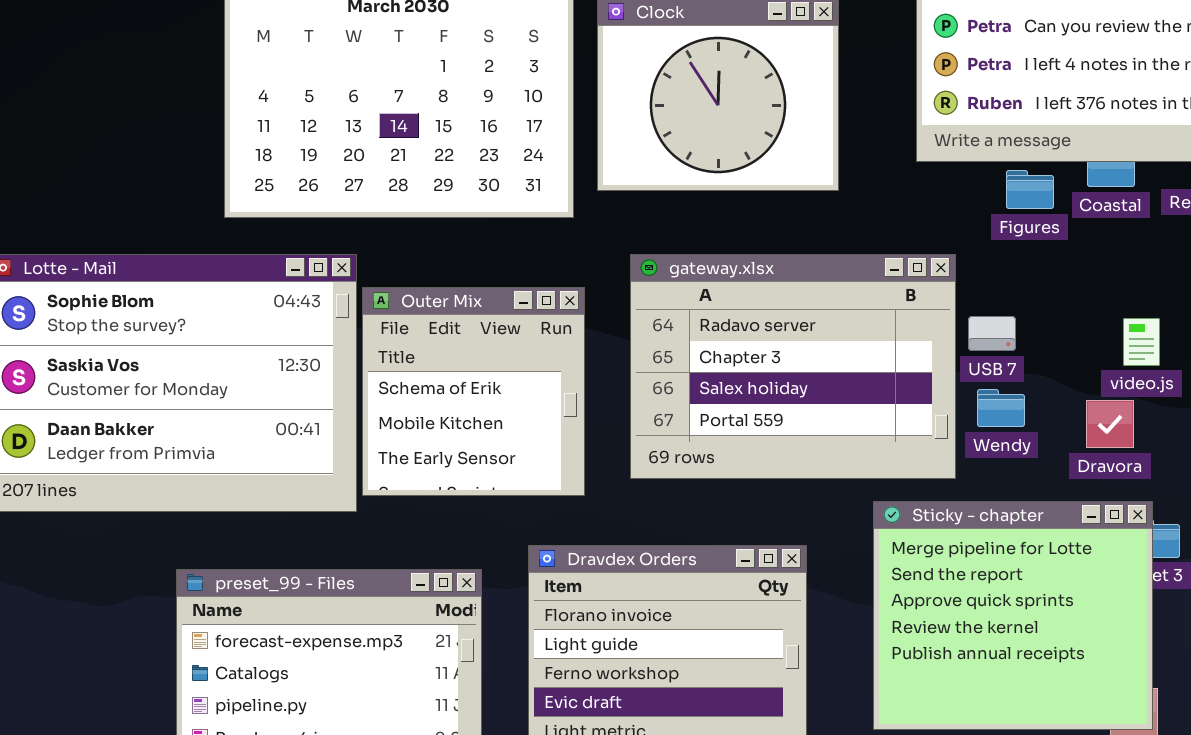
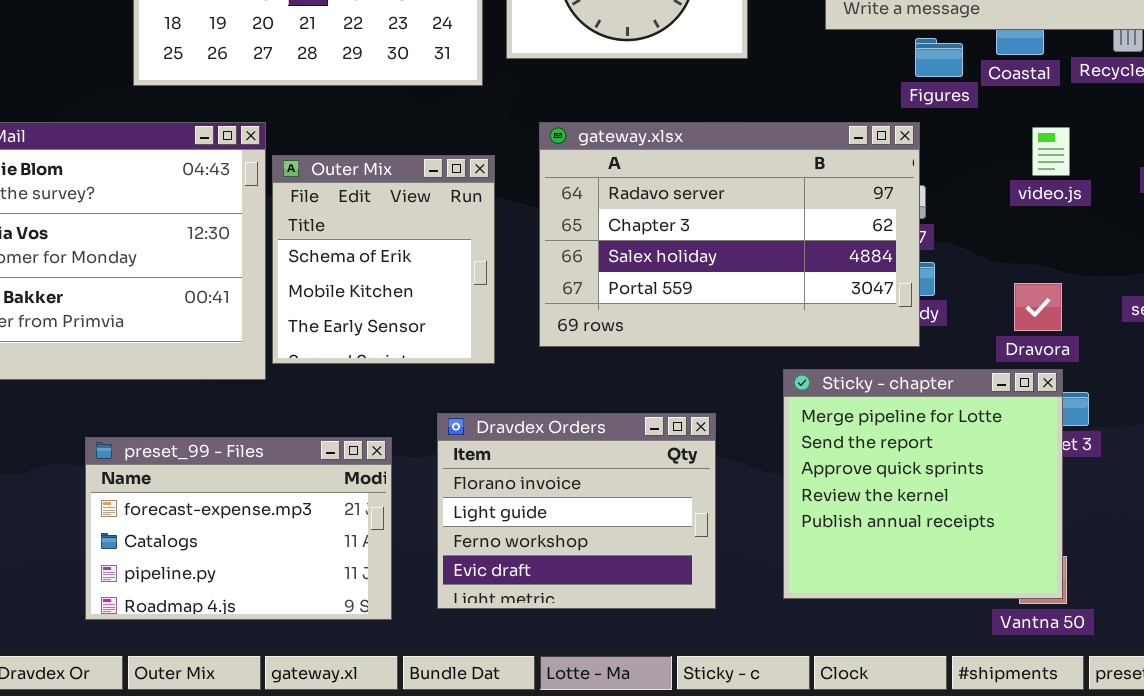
gateway.xlsx: [630,254,956,479] -> [539,122,920,347], resized
video.js: [1123,318,1160,366] -> [1032,127,1070,176], moved
Dravora: [1086,400,1134,448] -> [1014,283,1062,331], moved

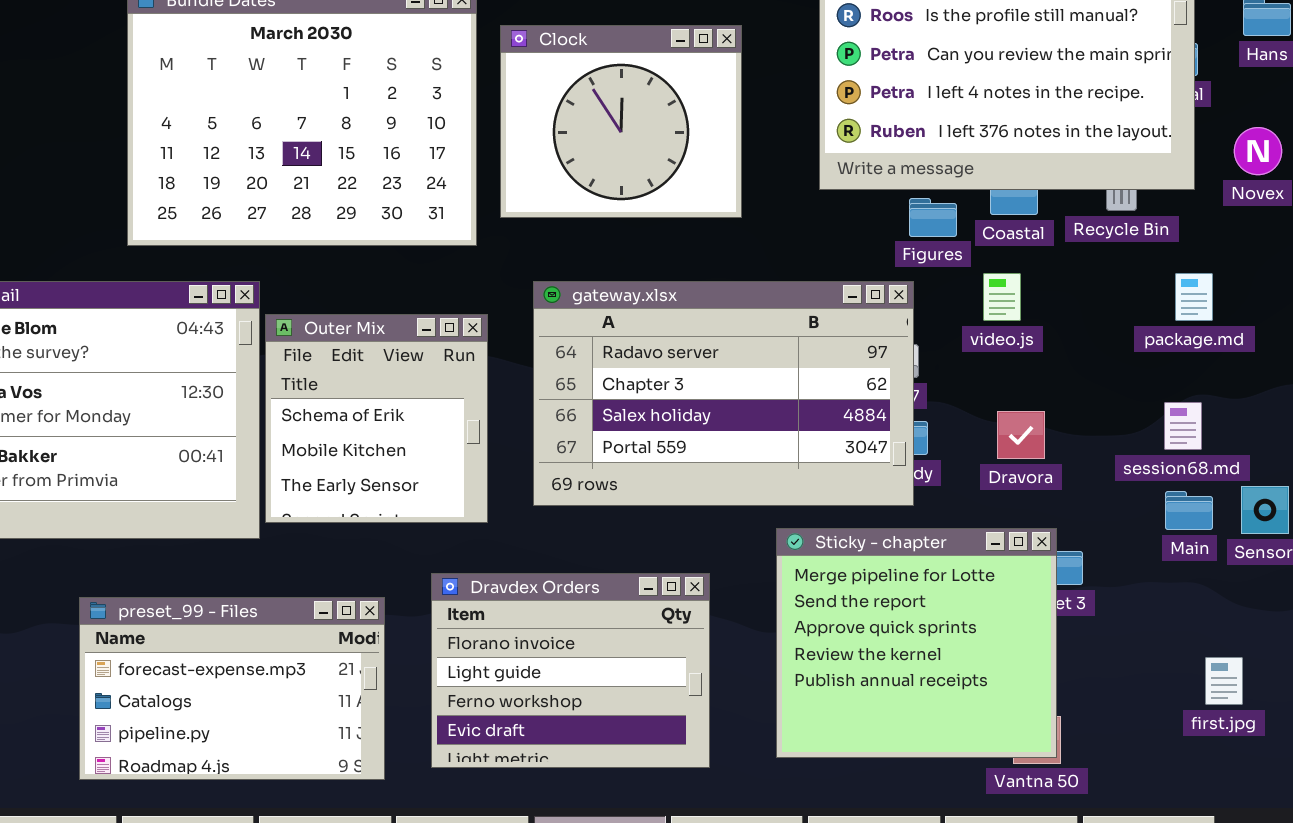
video.js: [1032,127,1070,176] -> [983,273,1021,321], moved
Dravora: [1014,283,1062,331] -> [997,411,1045,459], moved

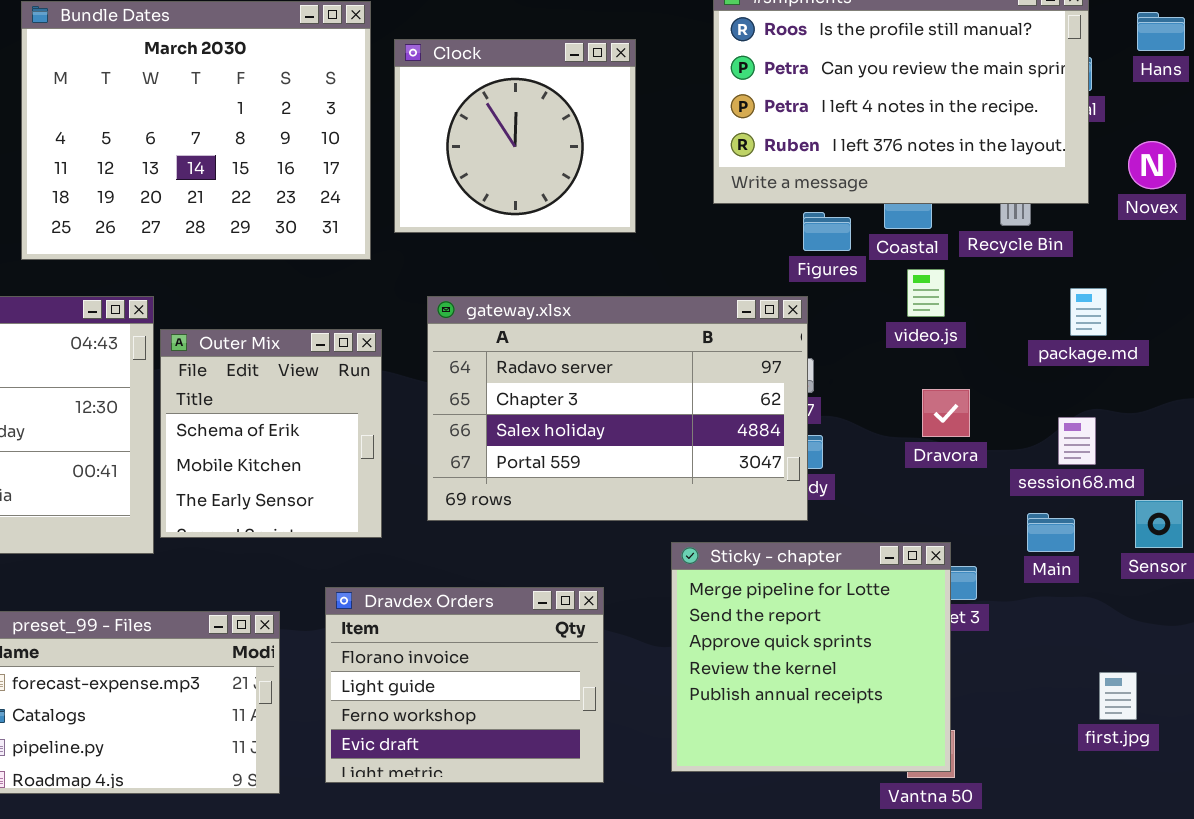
video.js: [983,273,1021,321] -> [907,269,945,317], moved
Dravora: [997,411,1045,459] -> [922,389,970,437], moved
Main: [1165,491,1213,530] -> [1027,513,1075,552], moved

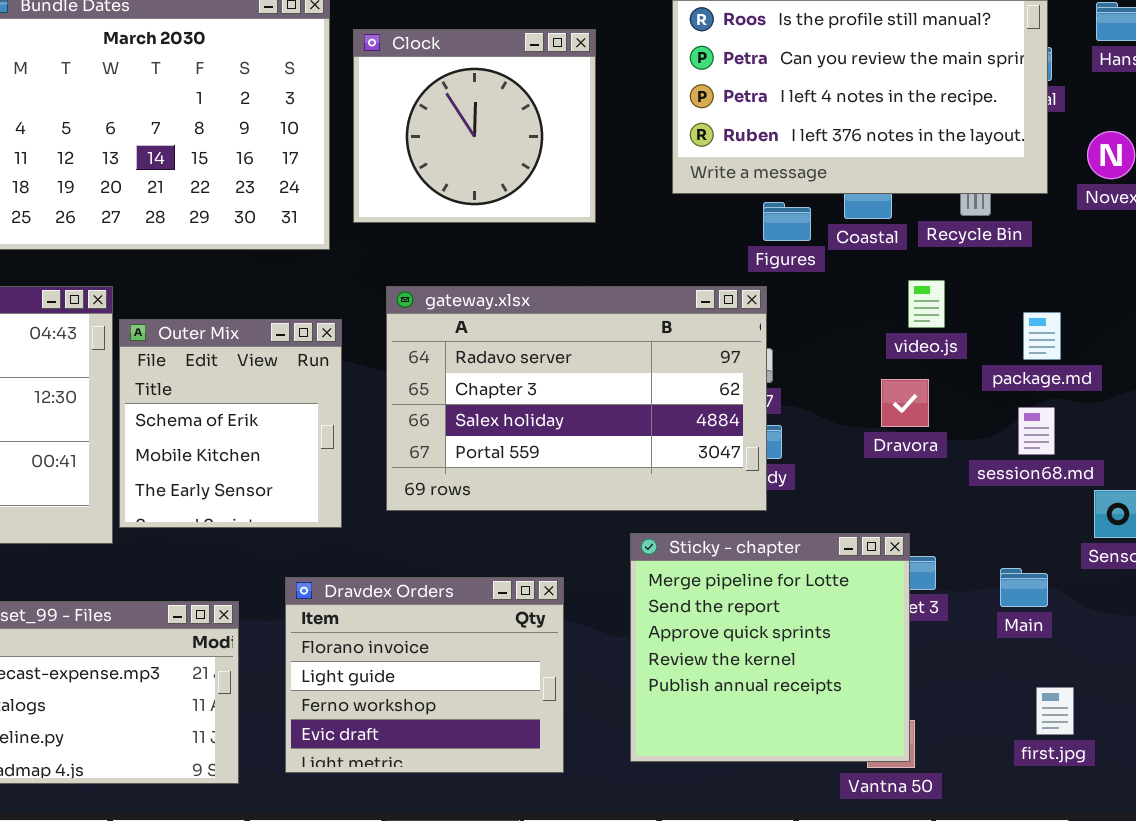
video.js: [907,269,945,317] -> [908,280,945,328], moved
package.md: [1070,288,1107,336] -> [1023,312,1061,360], moved
Main: [1027,513,1075,552] -> [1000,568,1048,607], moved
first.jpg: [1099,672,1137,720] -> [1036,687,1074,735], moved

